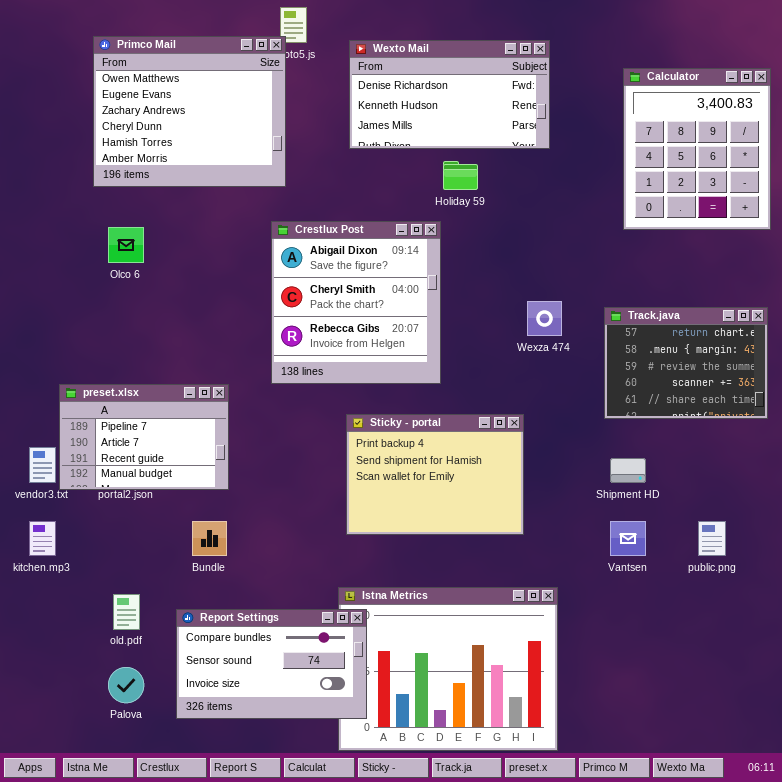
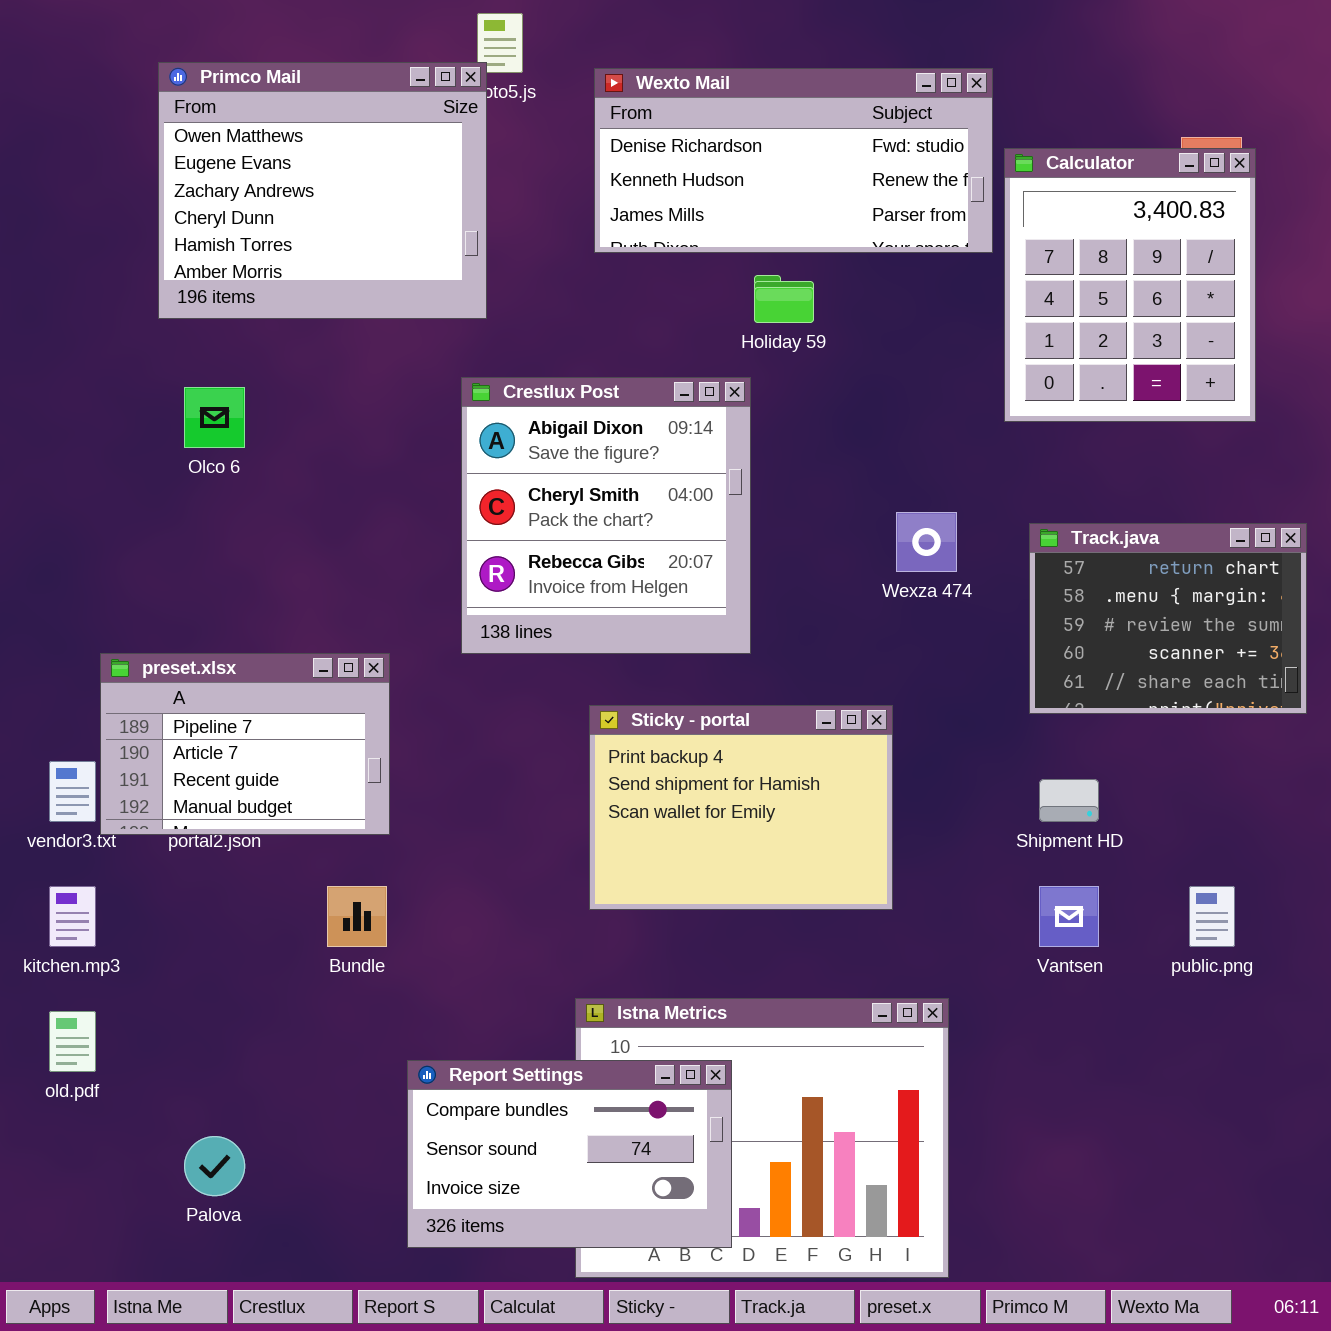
Wexto Mail: [349,40,550,149] -> [594,68,993,253], resized
Calculator: [623,68,771,230] -> [1004,148,1256,422], moved
old.pdf: [113,594,140,630] -> [49,1011,96,1072], moved
Report Settings: [176,609,367,719] -> [407,1060,732,1248], moved

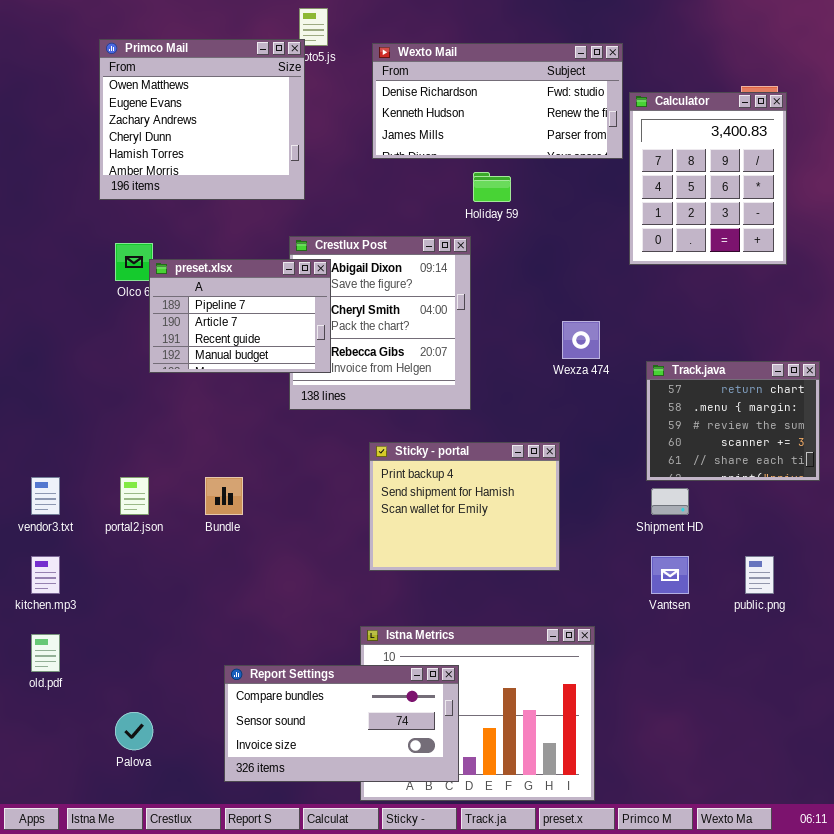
Track.java: [1029,523,1307,714] -> [646,361,820,481], moved
preset.xlsx: [100,653,390,835] -> [149,259,331,373], moved
Bundle: [327,886,387,947] -> [205,477,243,515], moved
Report Settings: [407,1060,732,1248] -> [224,665,459,782], resized

